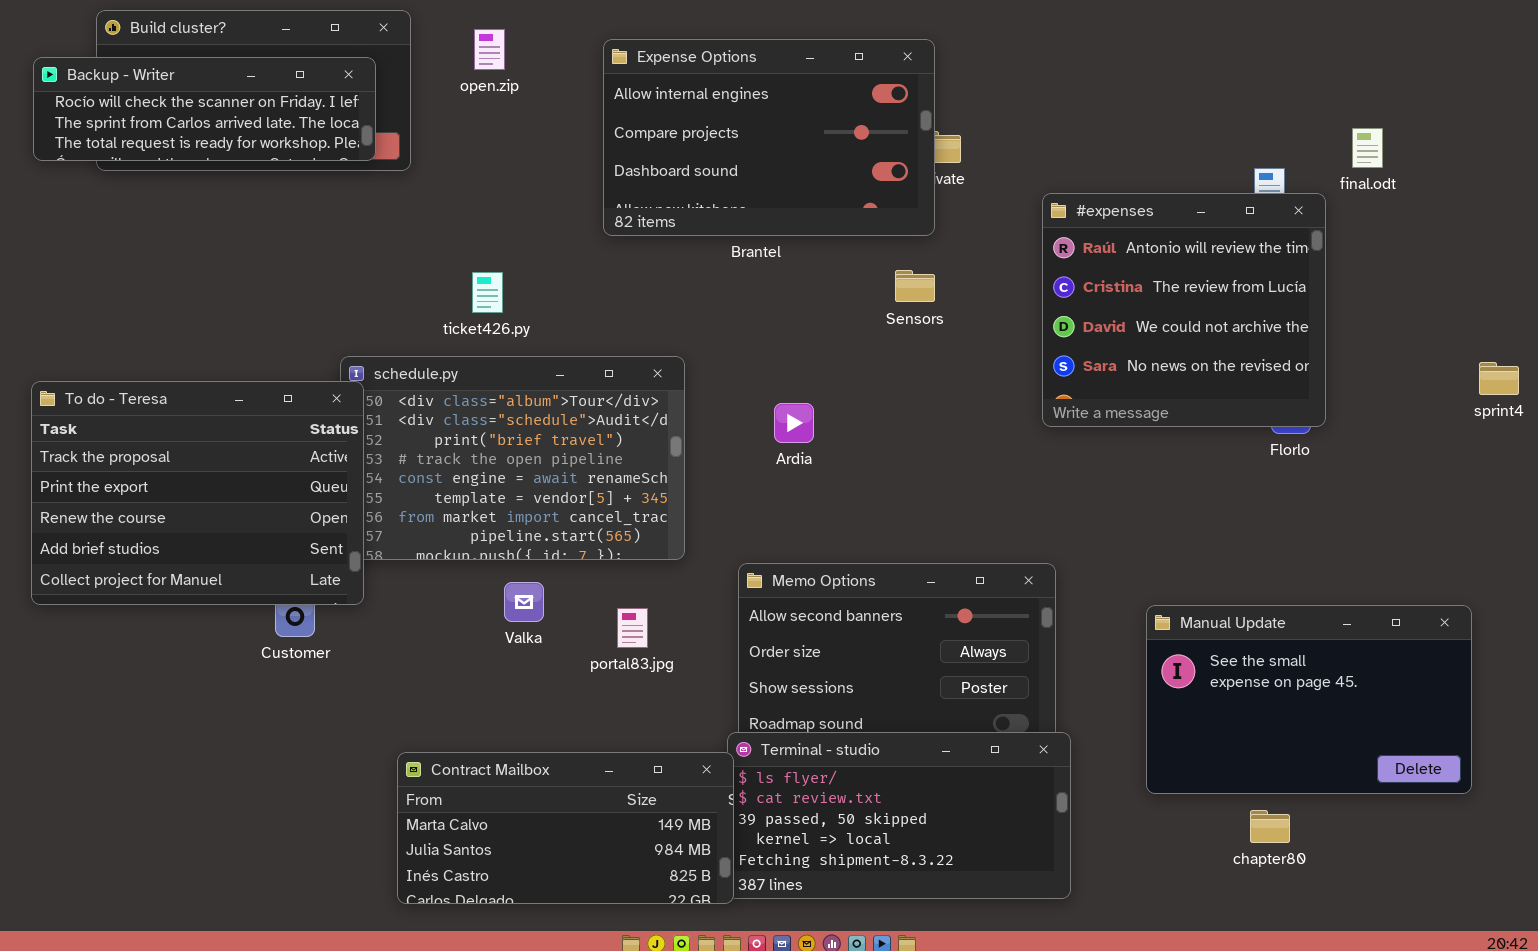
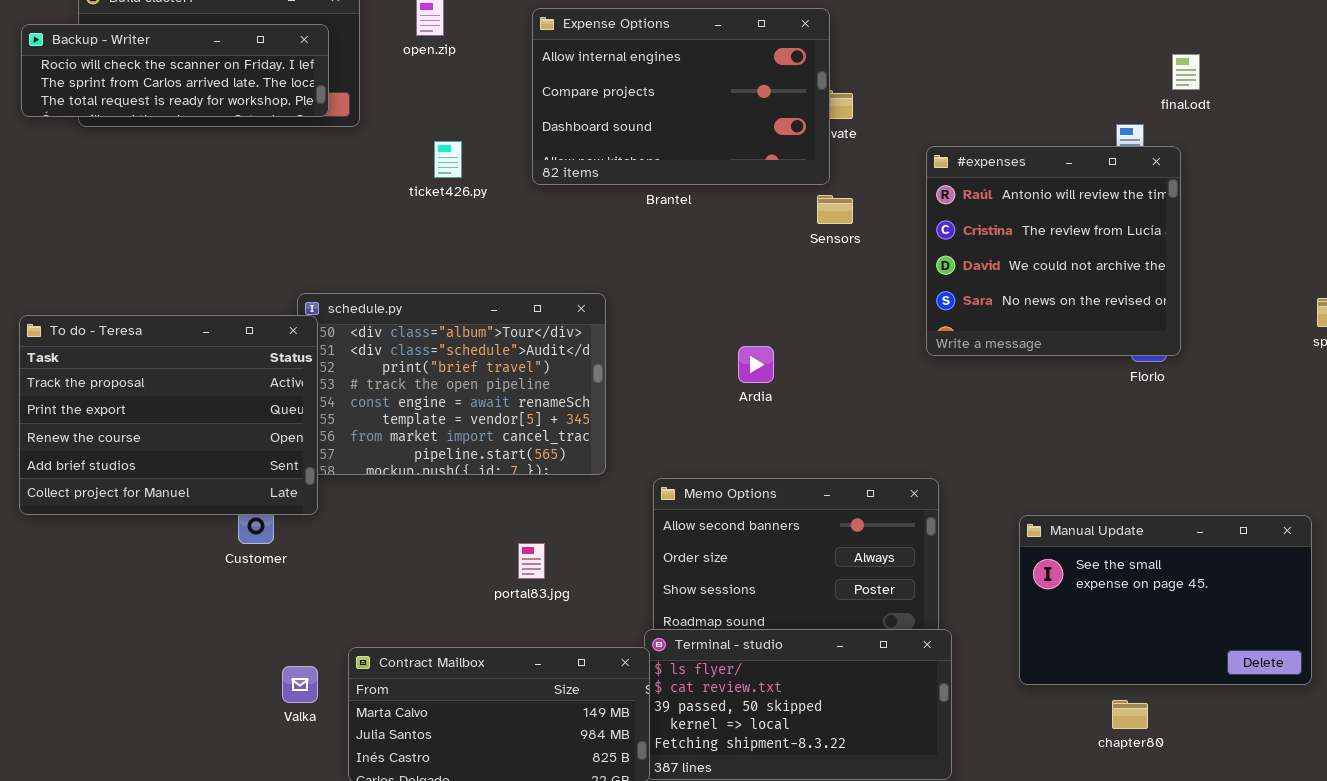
final.odt: [1352,128,1383,168] -> [1172,54,1200,90], moved
Sensors: [895,270,935,302] -> [817,195,853,224], moved
ticket426.py: [472,272,503,313] -> [434,141,462,178], moved
Ardia: [774,403,814,443] -> [738,346,774,383], moved
Valka: [504,582,544,622] -> [282,666,318,703], moved
portal83.jpg: [617,608,648,648] -> [518,543,545,579], moved

